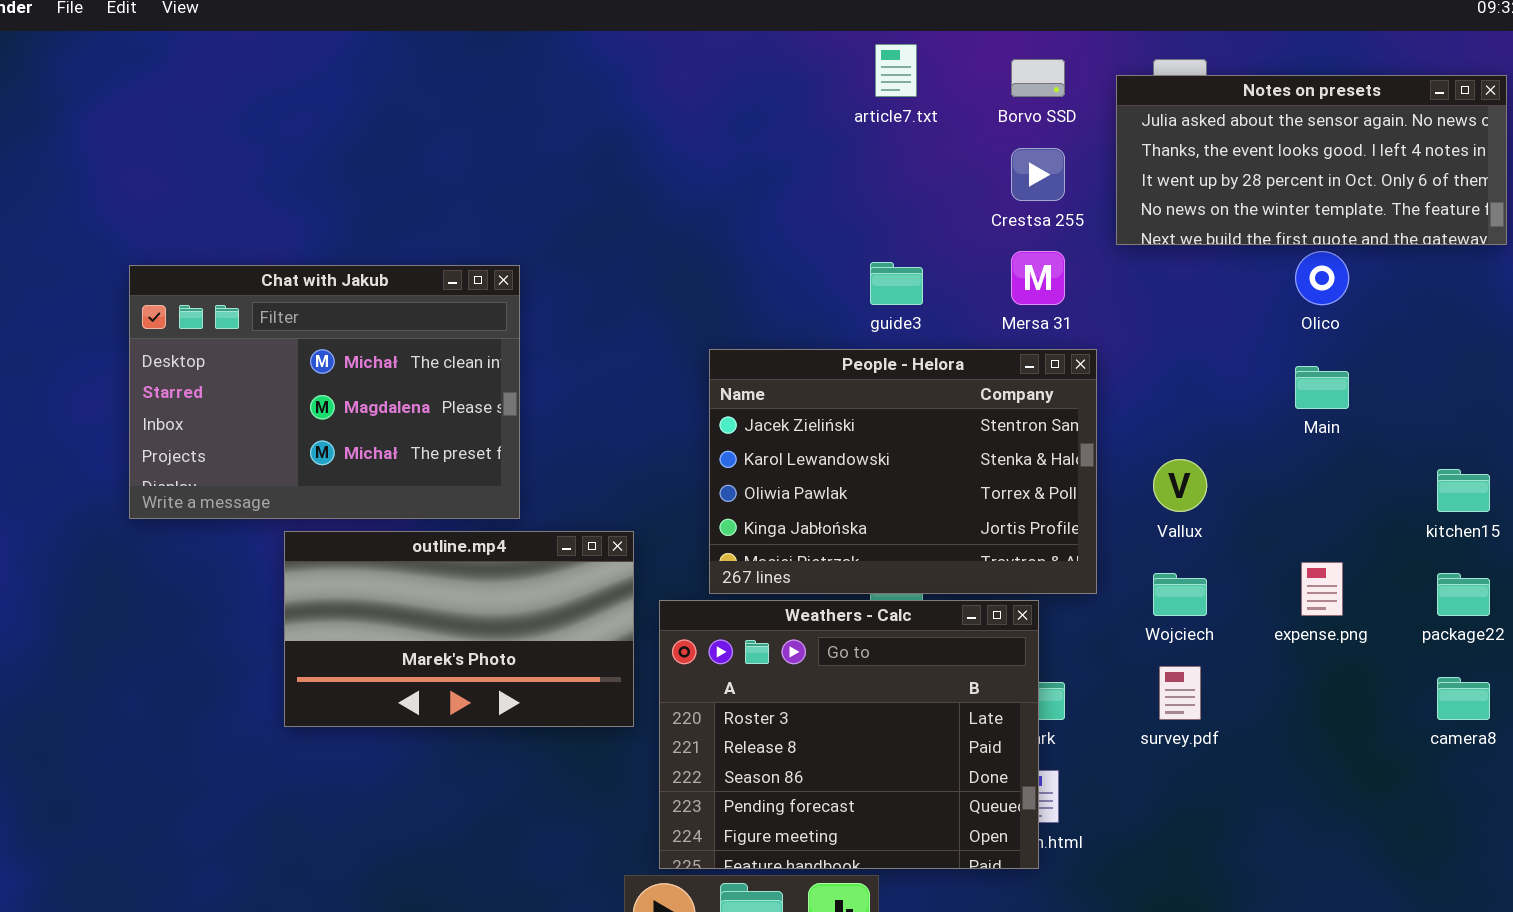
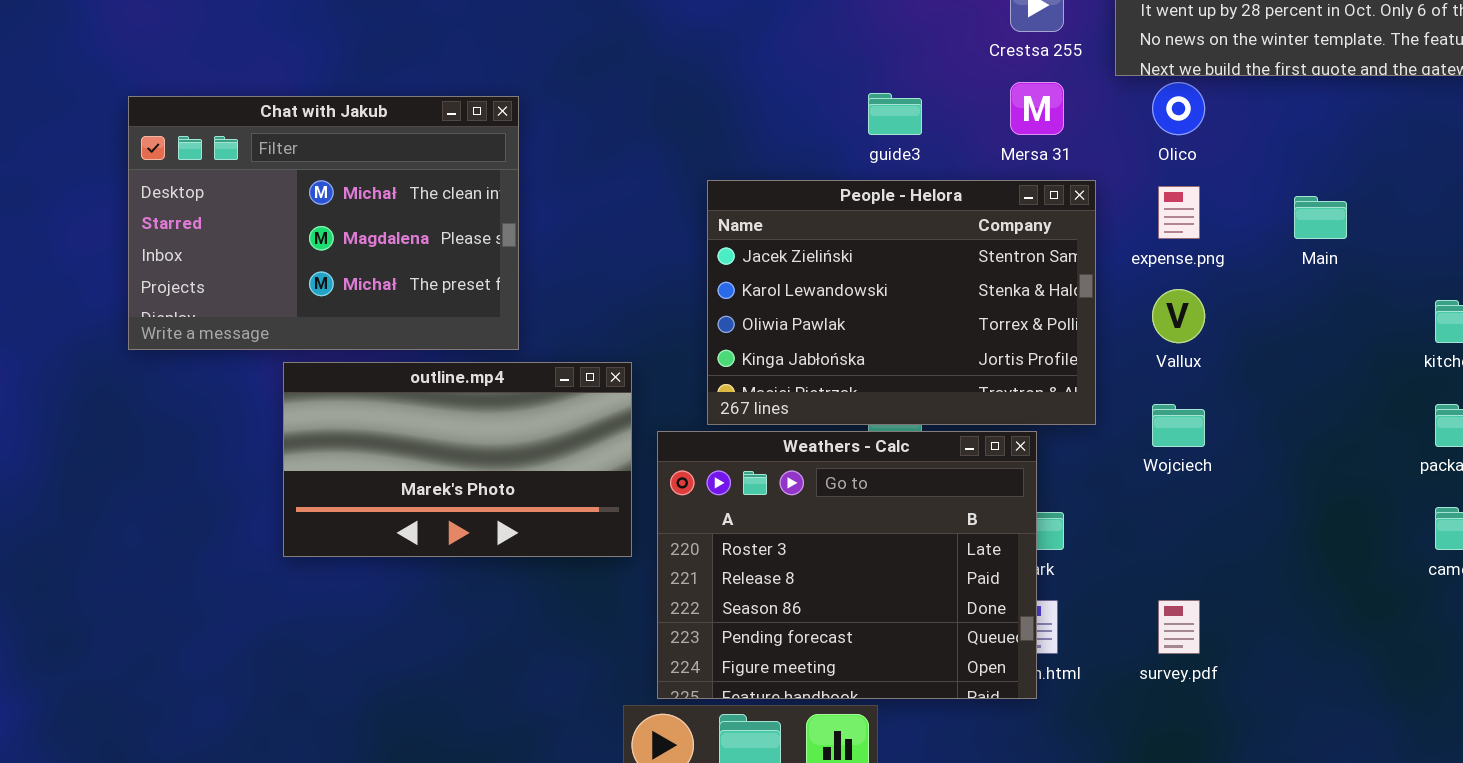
Olico: [1295,251,1349,305] -> [1152,82,1205,135], moved
expense.png: [1301,562,1343,616] -> [1158,186,1200,239], moved
survey.pdf: [1159,666,1201,720] -> [1158,600,1200,654], moved

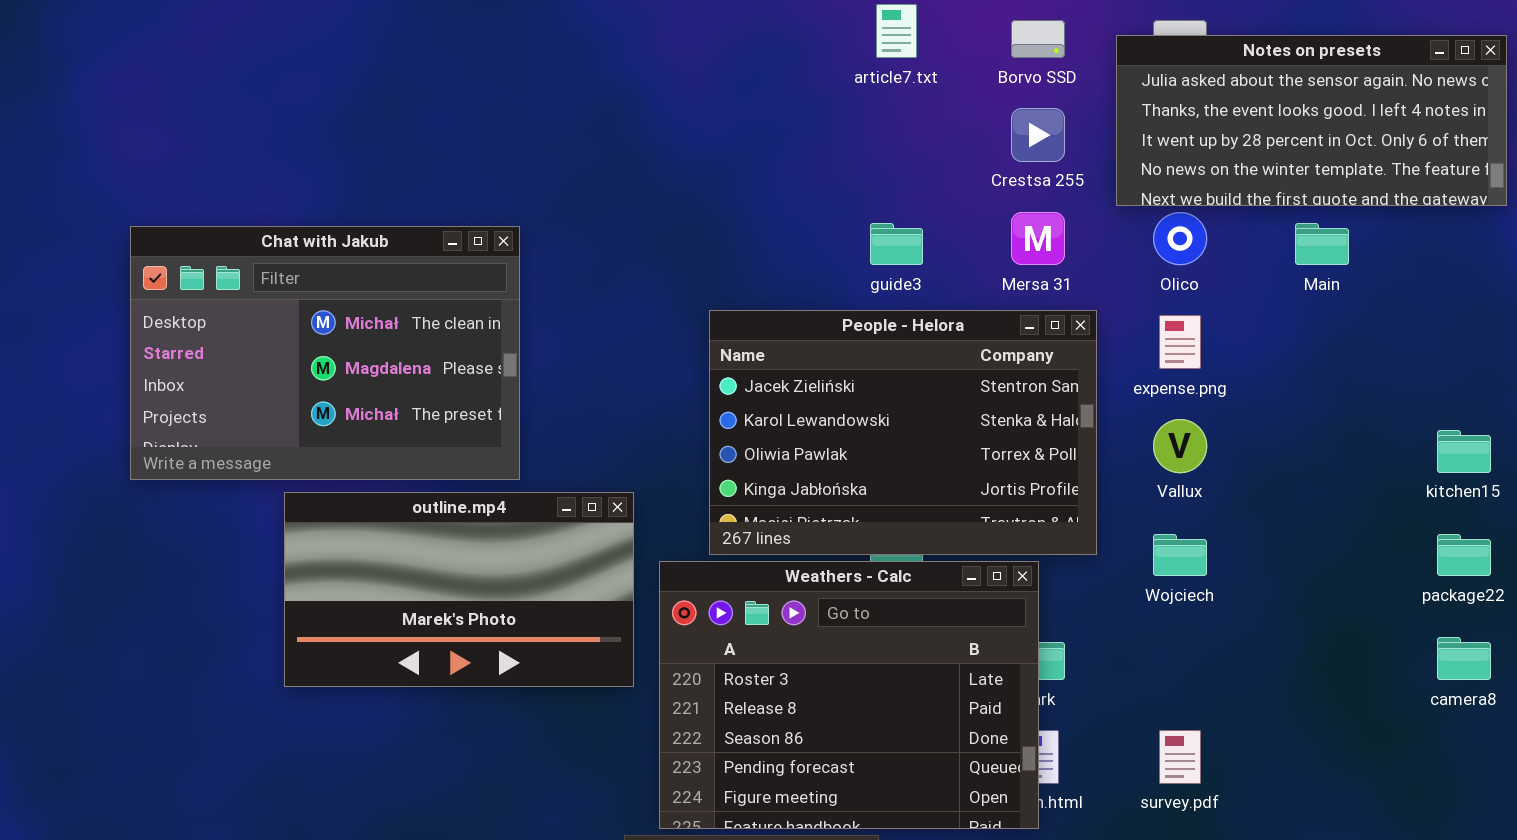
Main: [1294,196,1347,239] -> [1295,223,1349,265], moved

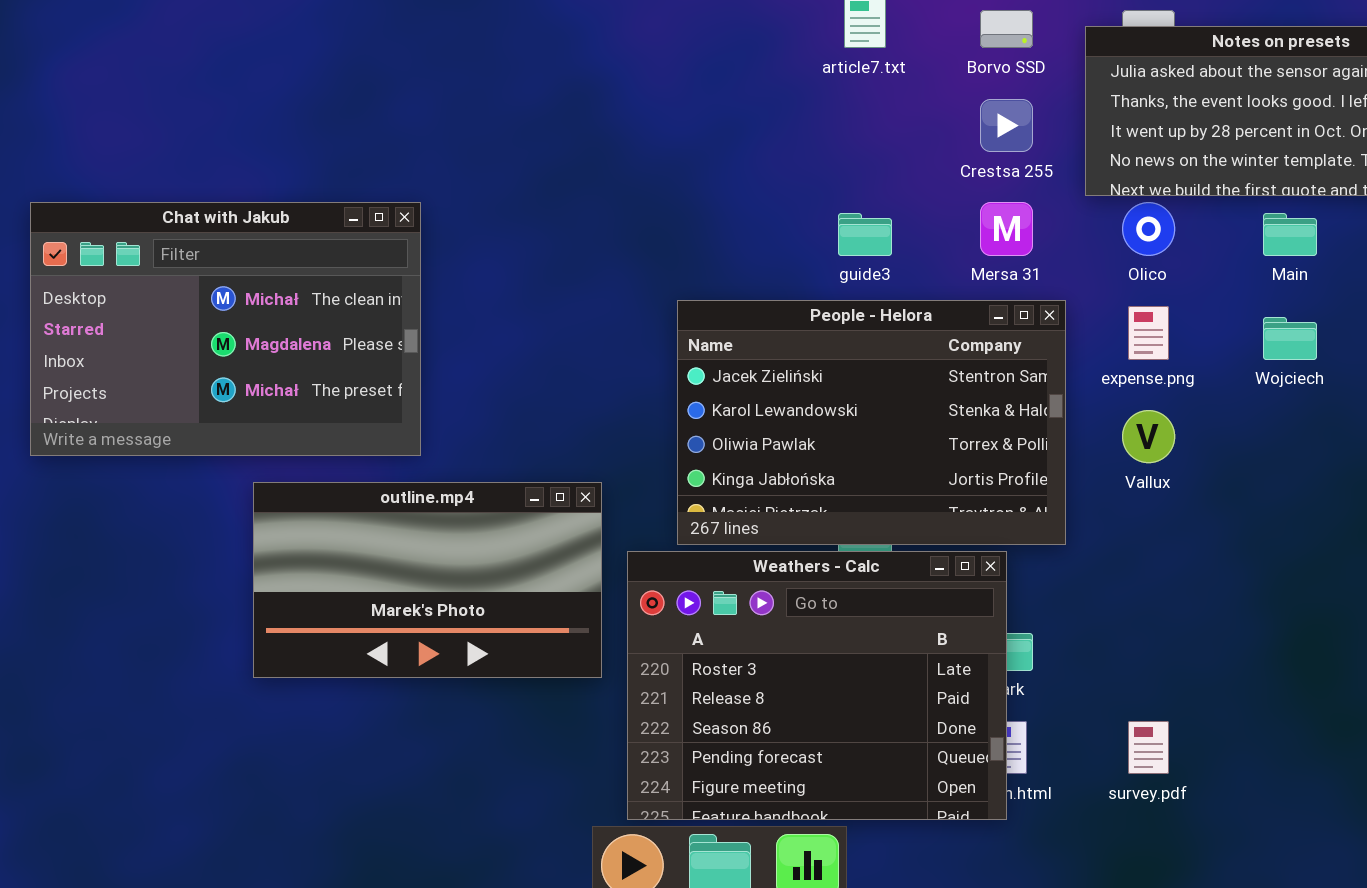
Chat with Jakub: [130,226,520,480] -> [30,202,421,456], moved
Wojciech: [1153,534,1207,576] -> [1263,317,1317,360], moved

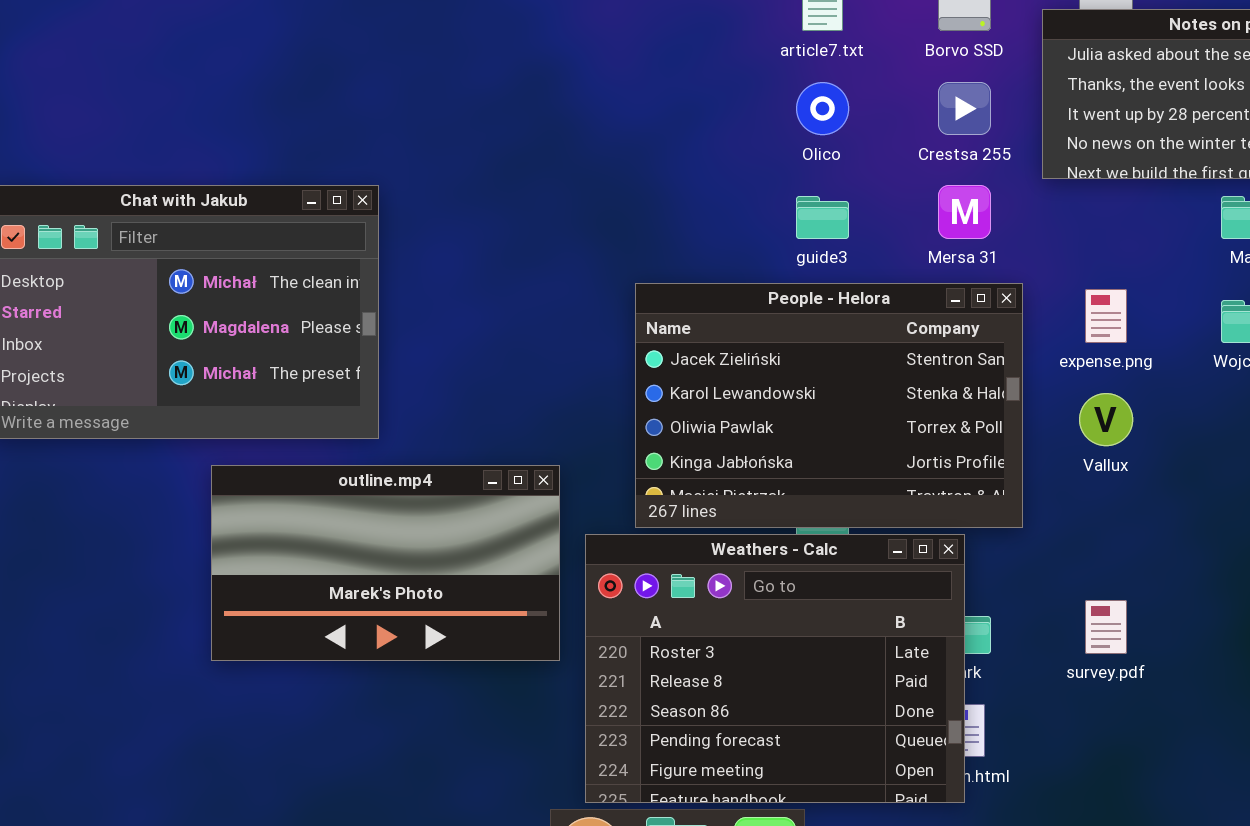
Olico: [1122,202,1175,256] -> [796,82,849,135], moved
survey.pdf: [1128,721,1169,774] -> [1085,600,1127,654], moved

